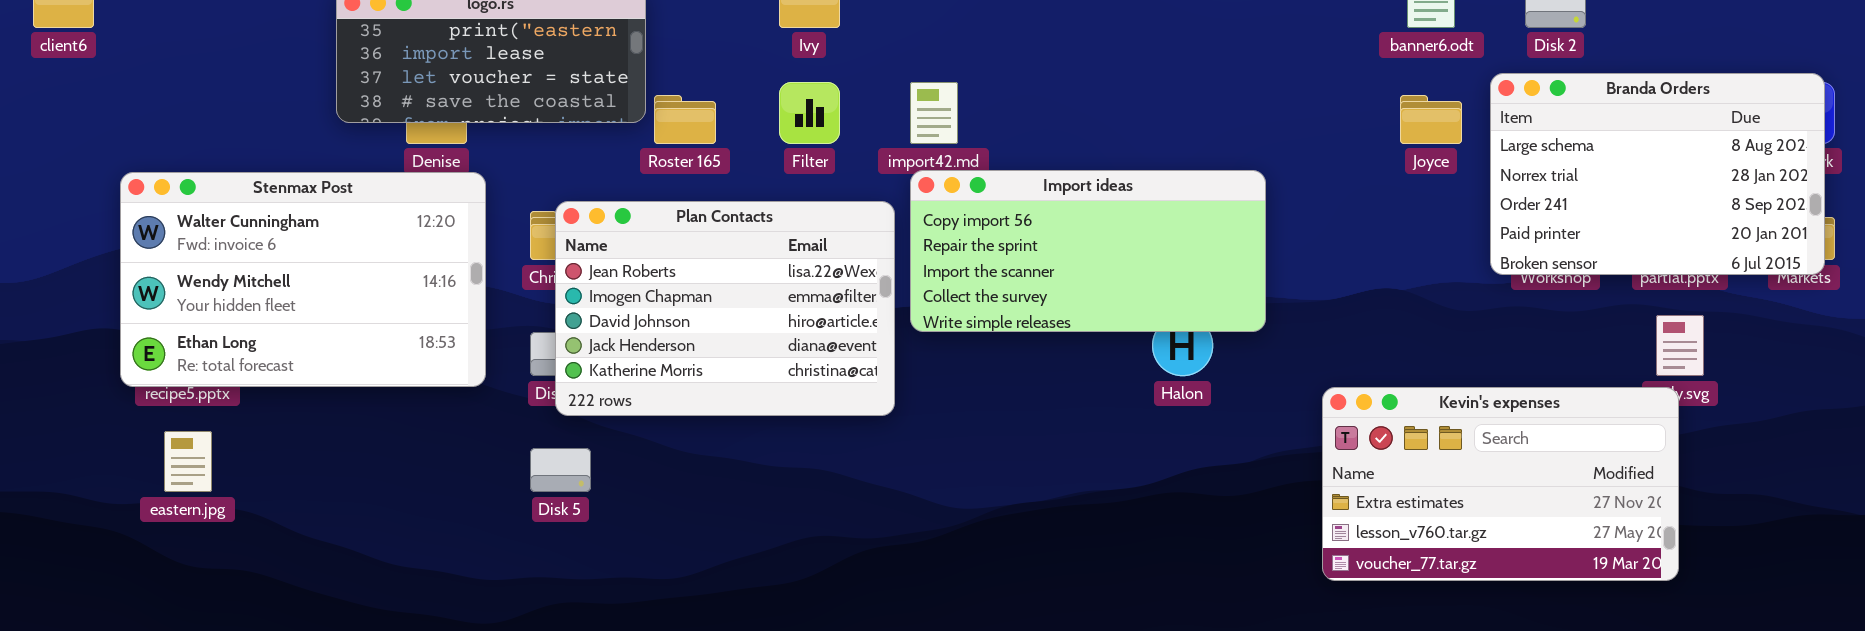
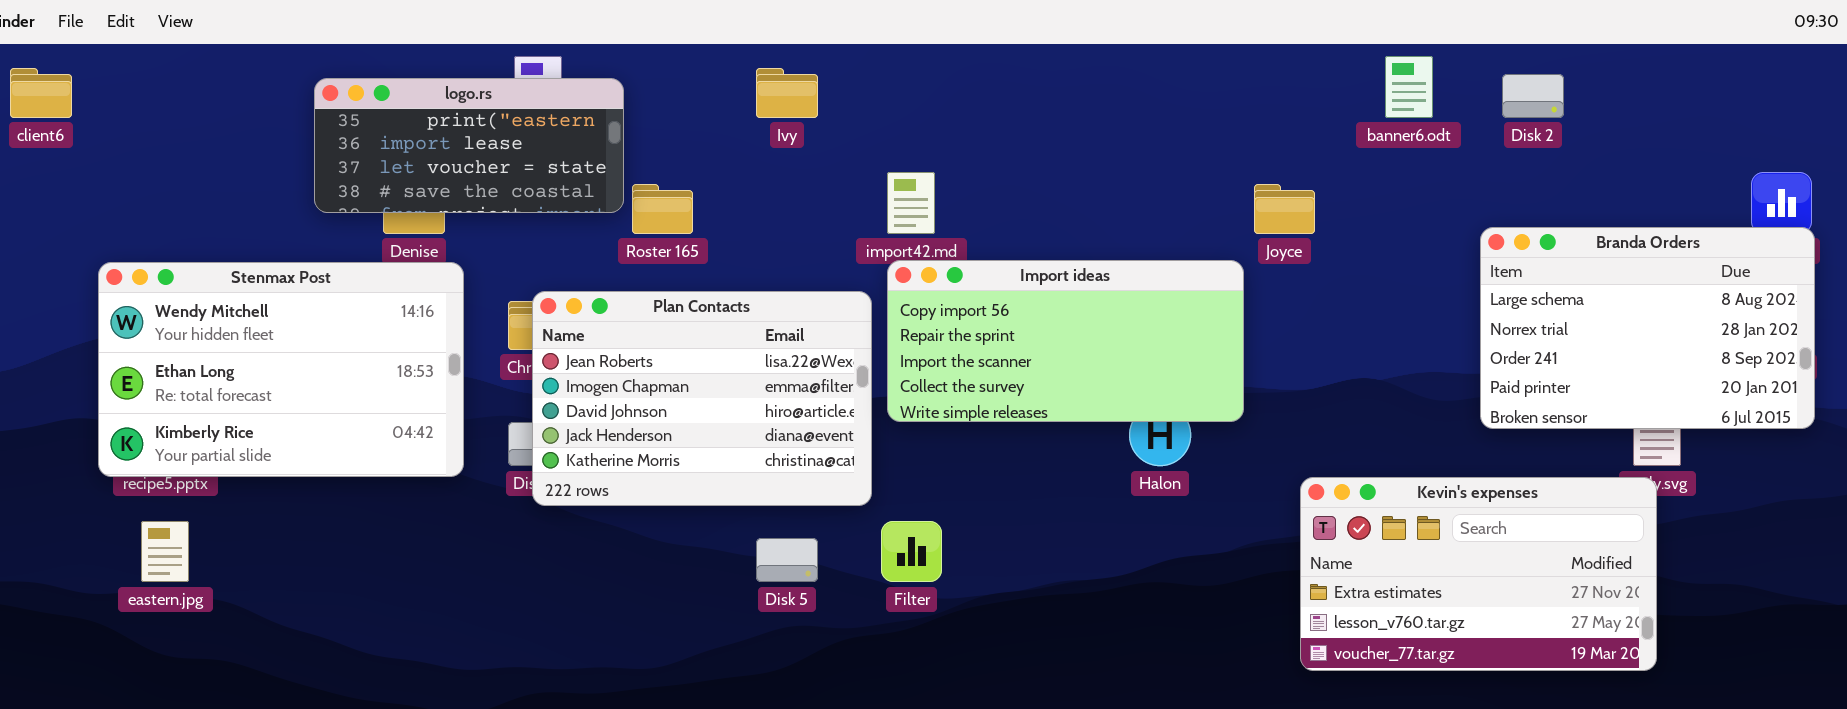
Branda Orders: [1490,73,1825,275] -> [1480,227,1815,429], moved
Filter: [779,82,840,144] -> [881,521,942,582], moved
Joyce: [1400,95,1462,144] -> [1254,184,1315,234], moved
Stenmax Post: [120,172,486,387] -> [98,262,464,477], scrolled down 1 row
Disk 5: [530,448,591,492] -> [756,538,818,582], moved

